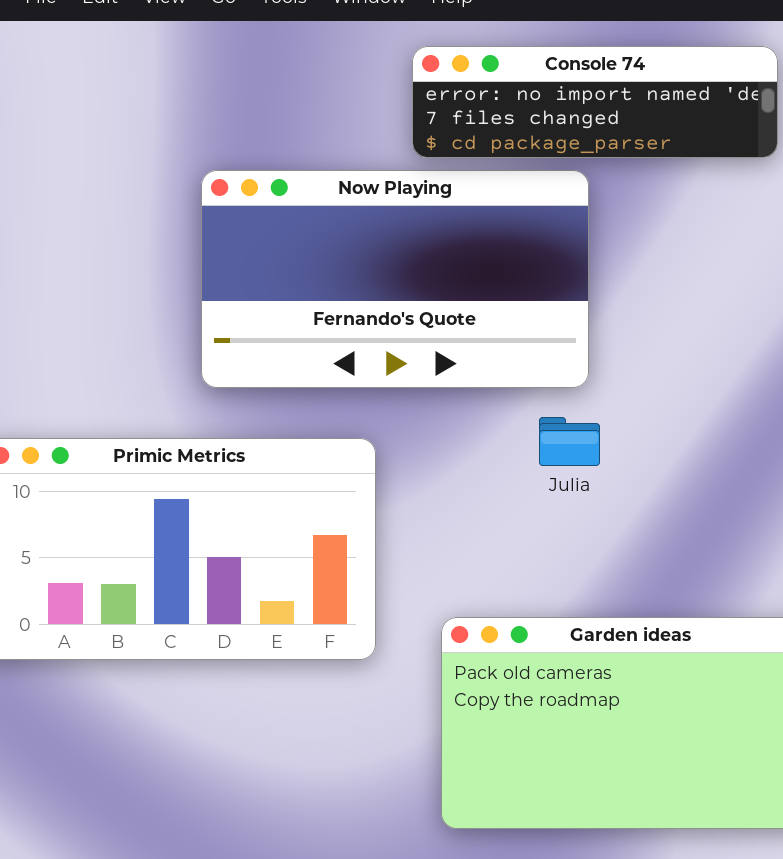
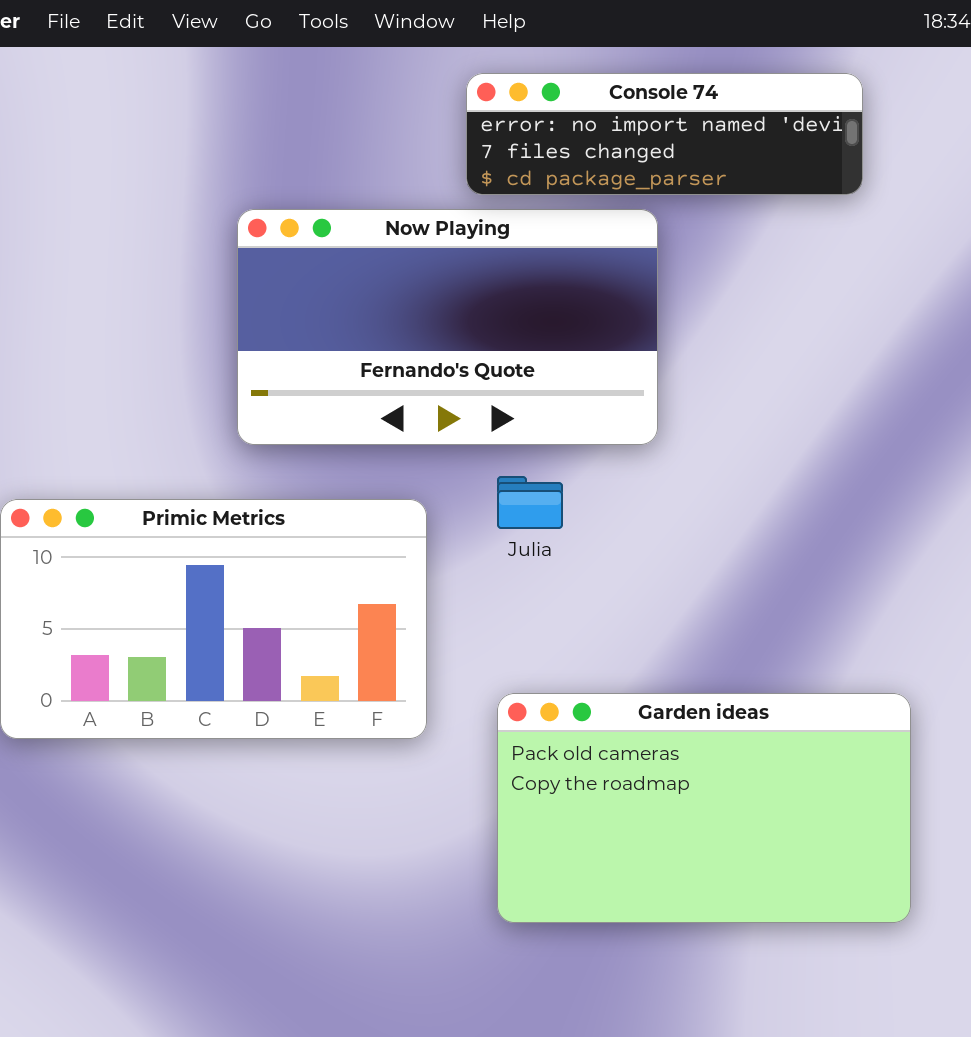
Julia: [539,417,600,466] -> [497,476,563,529], moved

